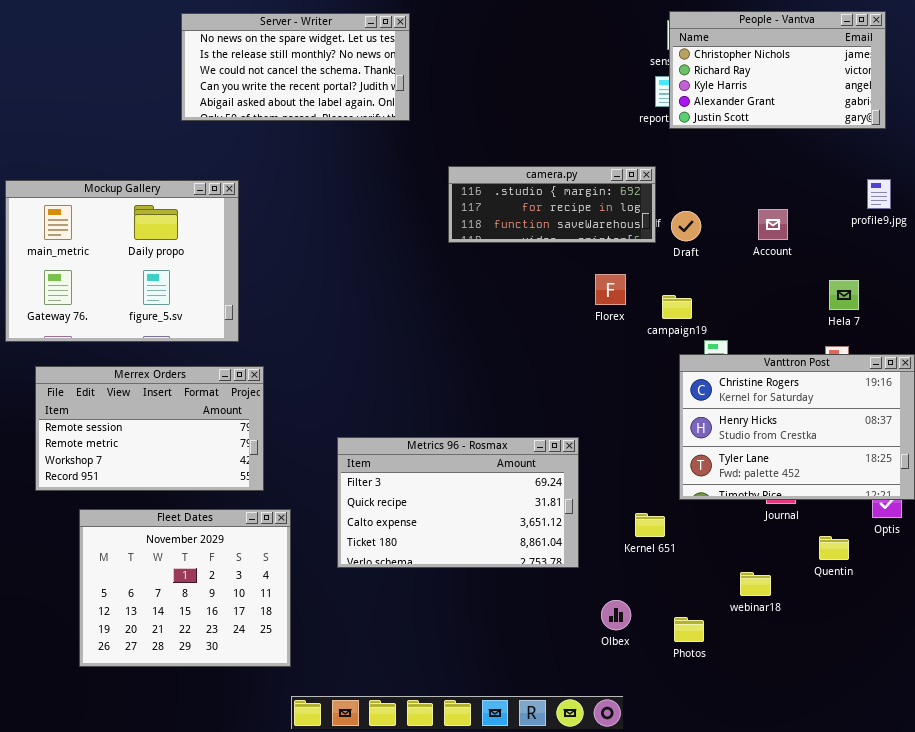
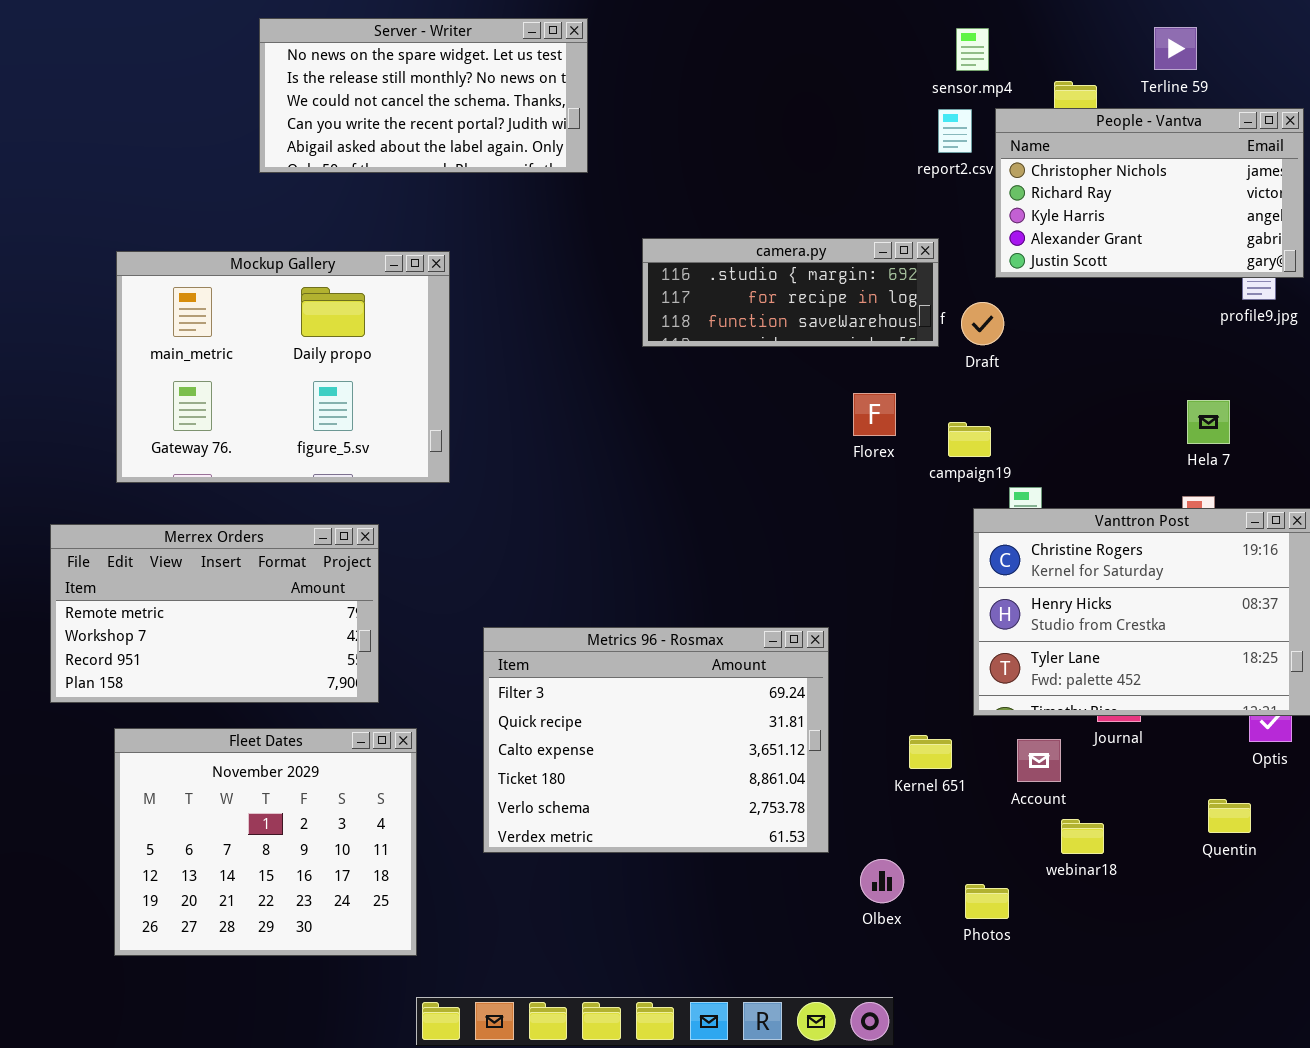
People - Vantva: [669,11,886,129] -> [995,108,1304,278], moved
Mockup Gallery: [5,180,239,342] -> [116,251,450,483], moved
Account: [758,209,788,240] -> [1017,739,1061,782], moved
Merrex Orders: [35,366,264,491] -> [50,524,379,703], scrolled down 1 row
Metrics 96 - Rosmax: [337,437,579,568] -> [483,627,829,853], resized
Quentin: [819,536,849,560] -> [1208,799,1251,833], moved

